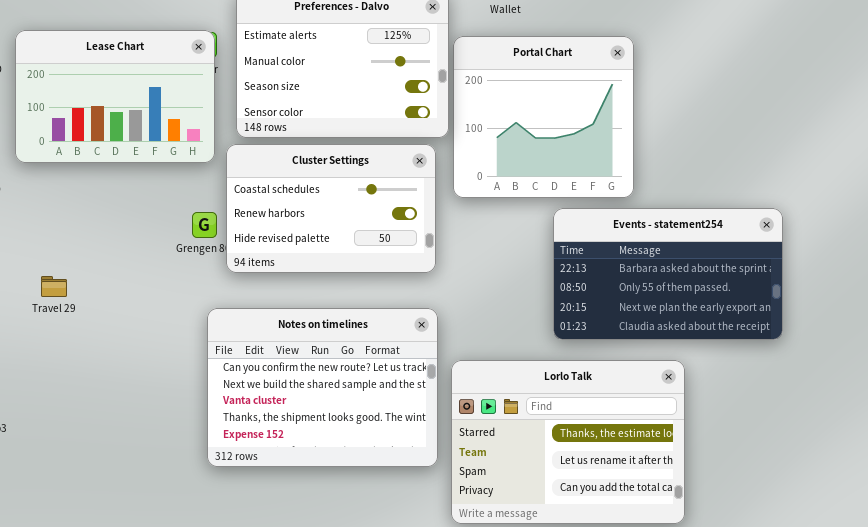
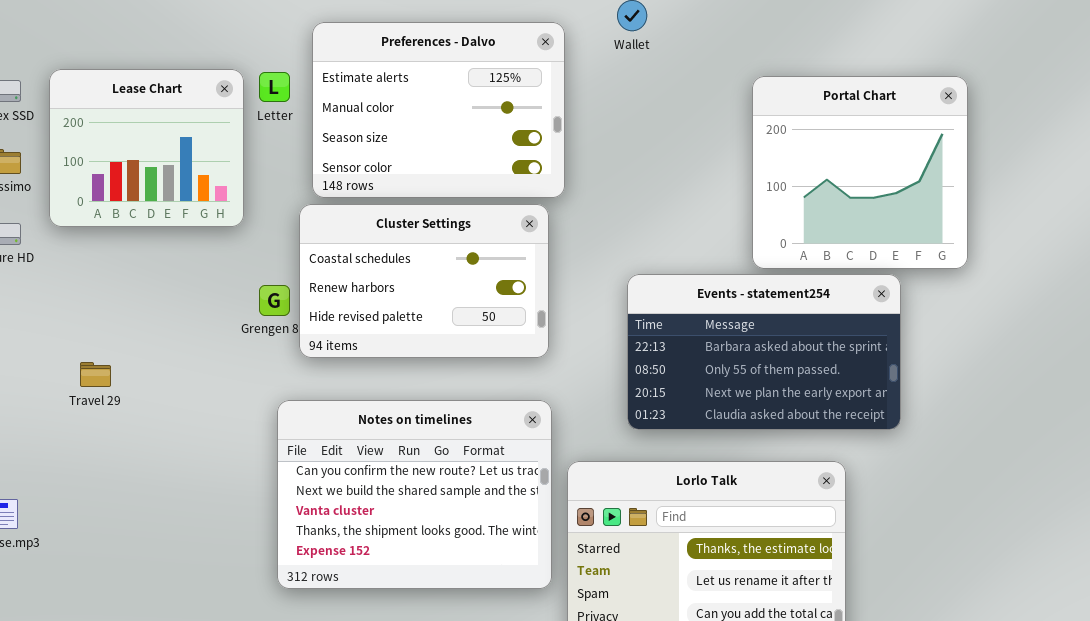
Lease Chart: [15,30,215,163] -> [49,69,244,227], resized
Portal Chart: [453,36,634,198] -> [752,76,968,269], moved
Events - statement254: [553,208,783,340] -> [627,274,901,430], moved

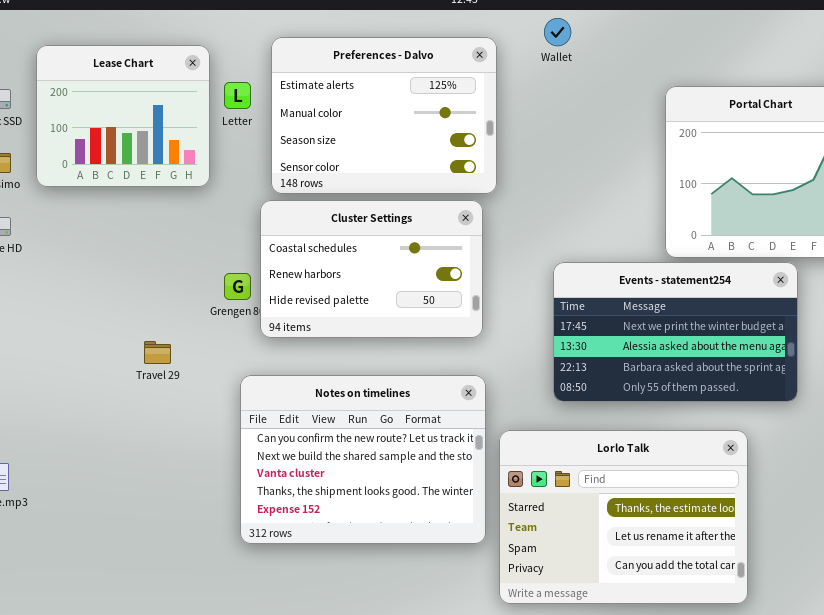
Lease Chart: [49,69,244,227] -> [36,45,210,187], moved
Events - statement254: [627,274,901,430] -> [553,262,798,402], scrolled up 2 rows
Travel 29: [80,362,111,387] -> [144,341,171,364], moved

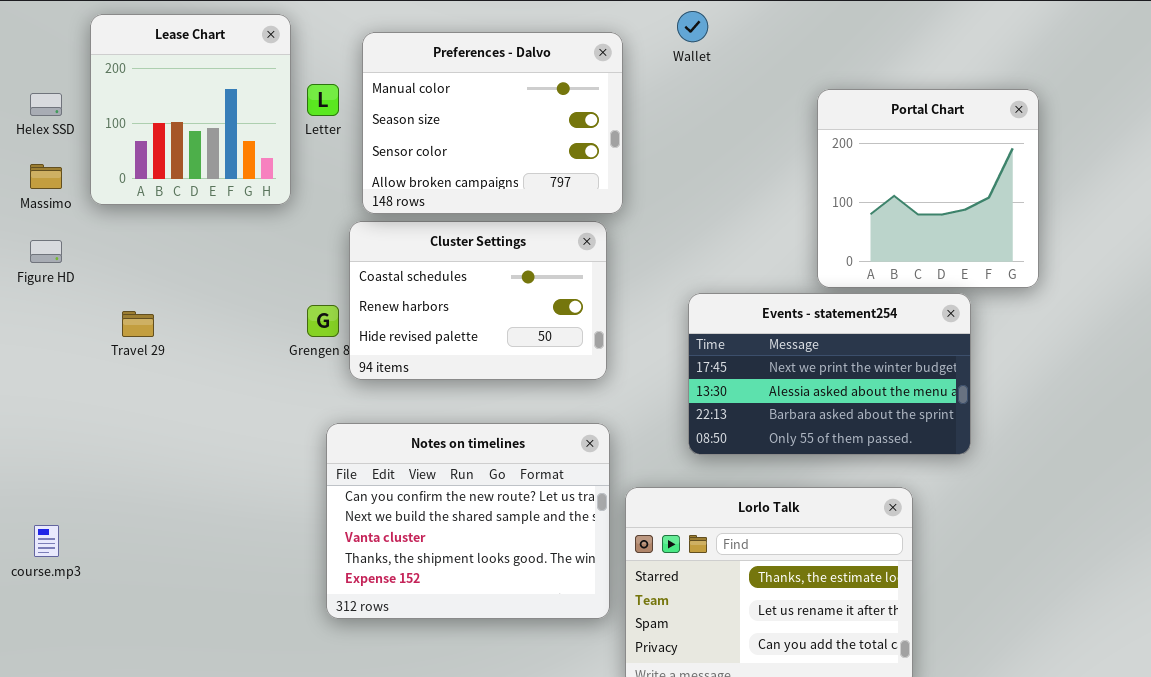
Preferences - Dalvo: [271,37,497,194] -> [362,32,623,214], scrolled down 1 row
Lease Chart: [36,45,210,187] -> [90,14,291,205], resized
Travel 29: [144,341,171,364] -> [122,311,154,337], moved

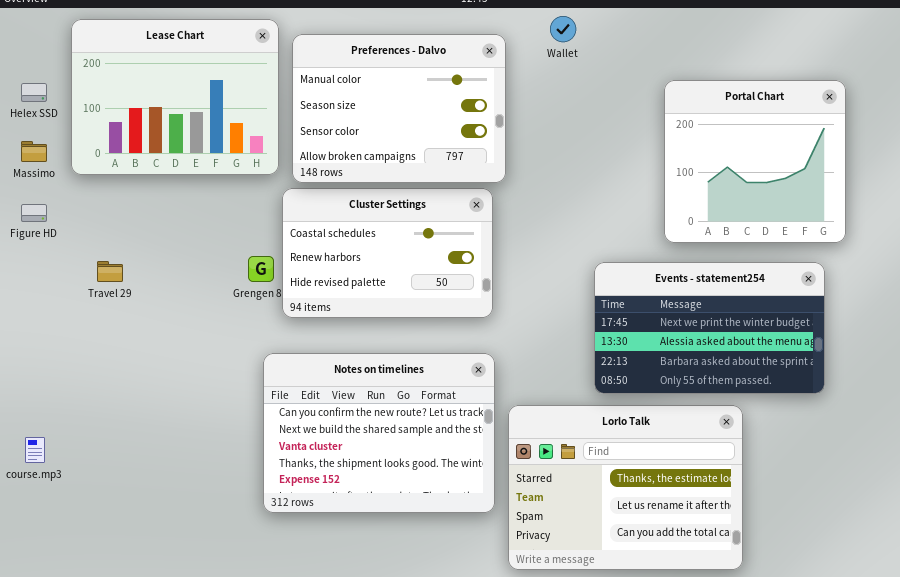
Lease Chart: [90,14,291,205] -> [71,19,279,175], resized
Events - statement254: [688,293,971,455] -> [594,262,825,394], moved

